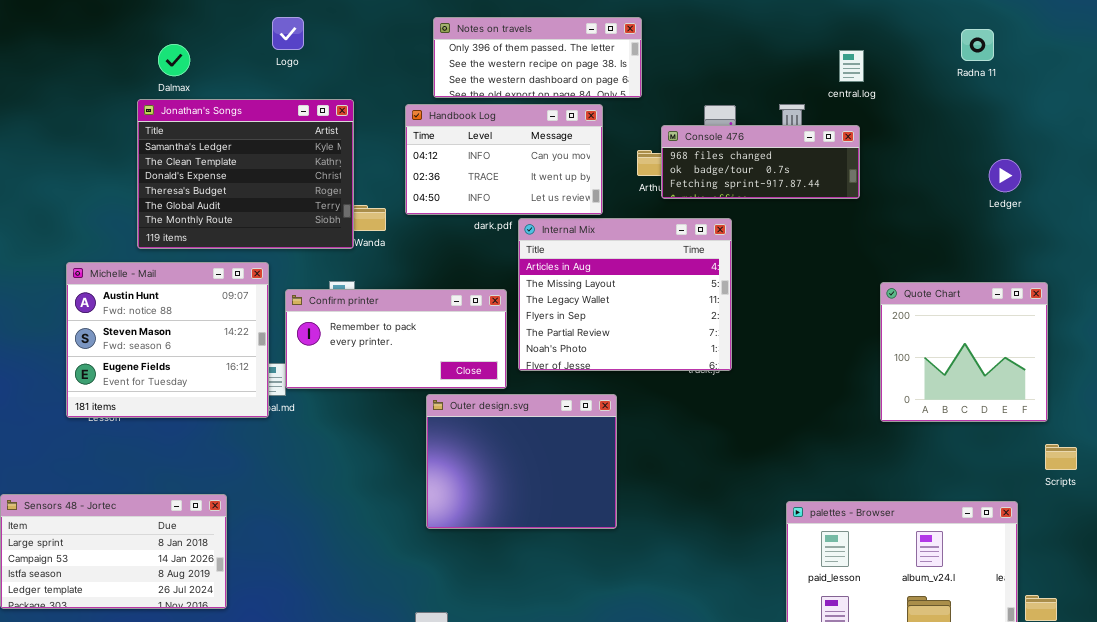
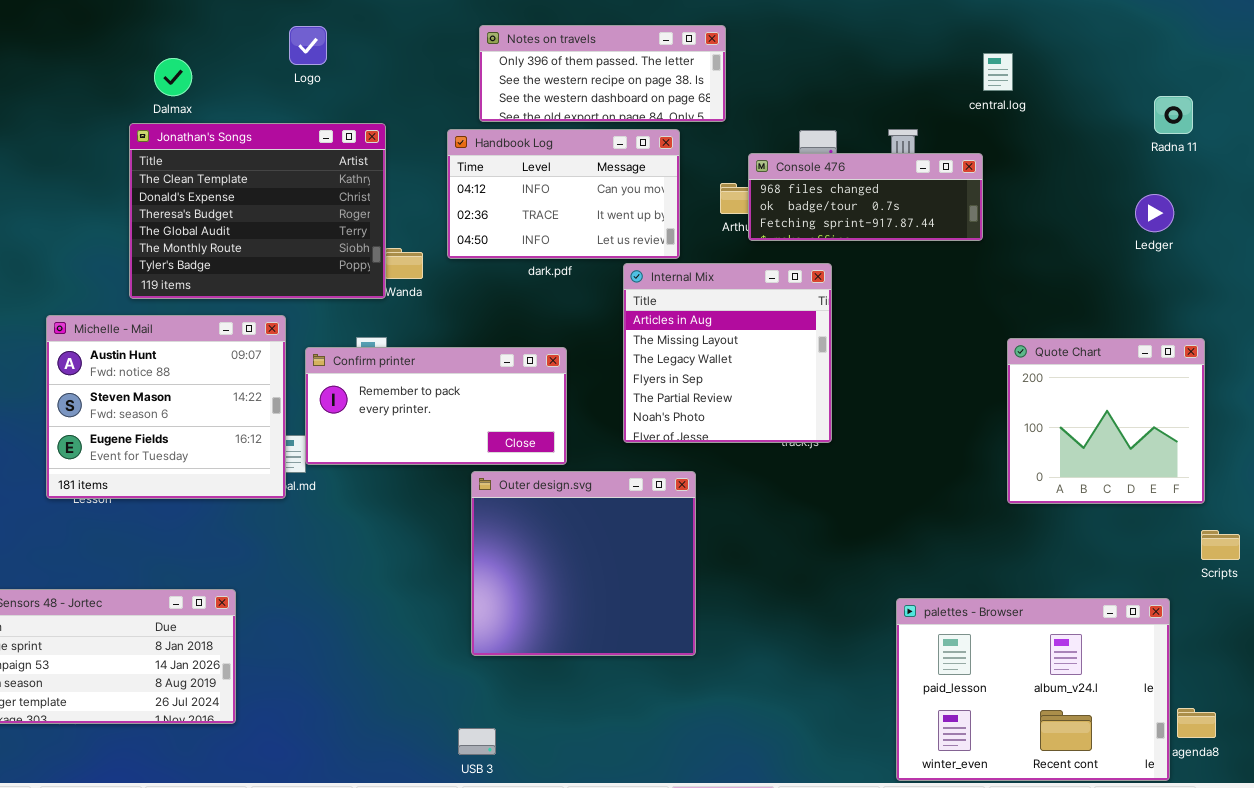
Radna 11: [961,29,994,61] -> [1154,96,1193,134], moved
central.log: [839,50,864,82] -> [983,53,1013,91], moved
Jonathan's Songs: [137,99,354,249] -> [129,123,386,299], scrolled down 1 row
Internal Mix: [518,218,732,371] -> [623,263,832,443], resized
Outer design.svg: [426,394,617,529] -> [471,471,696,656], resized

